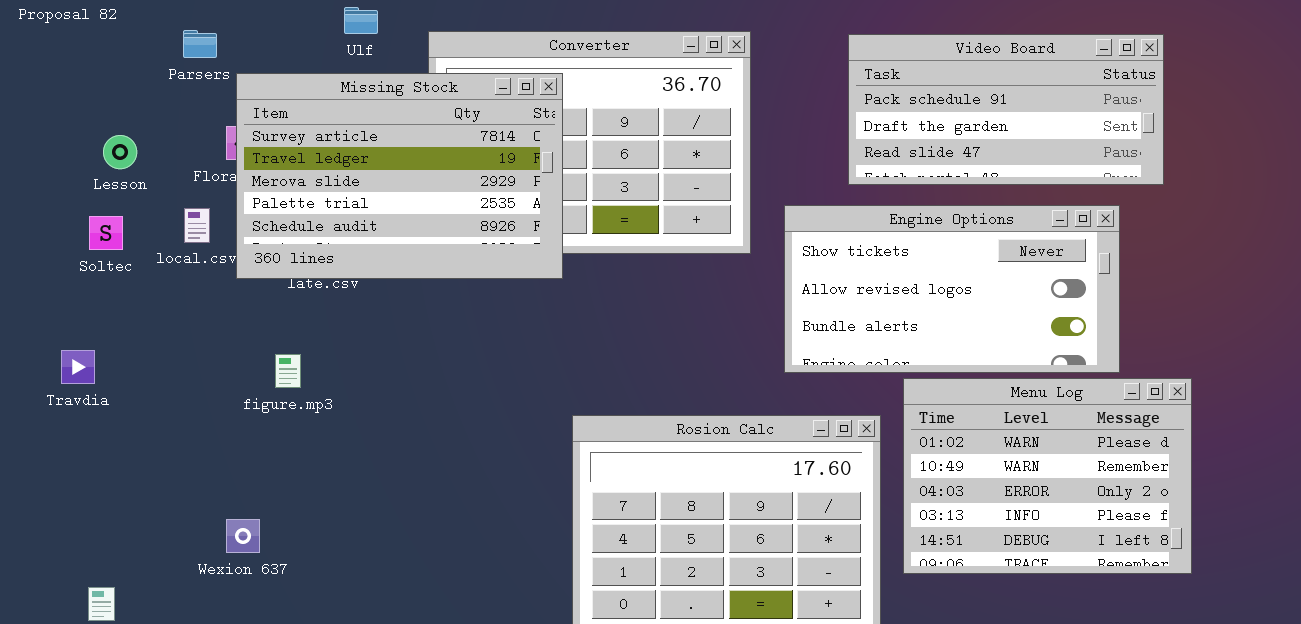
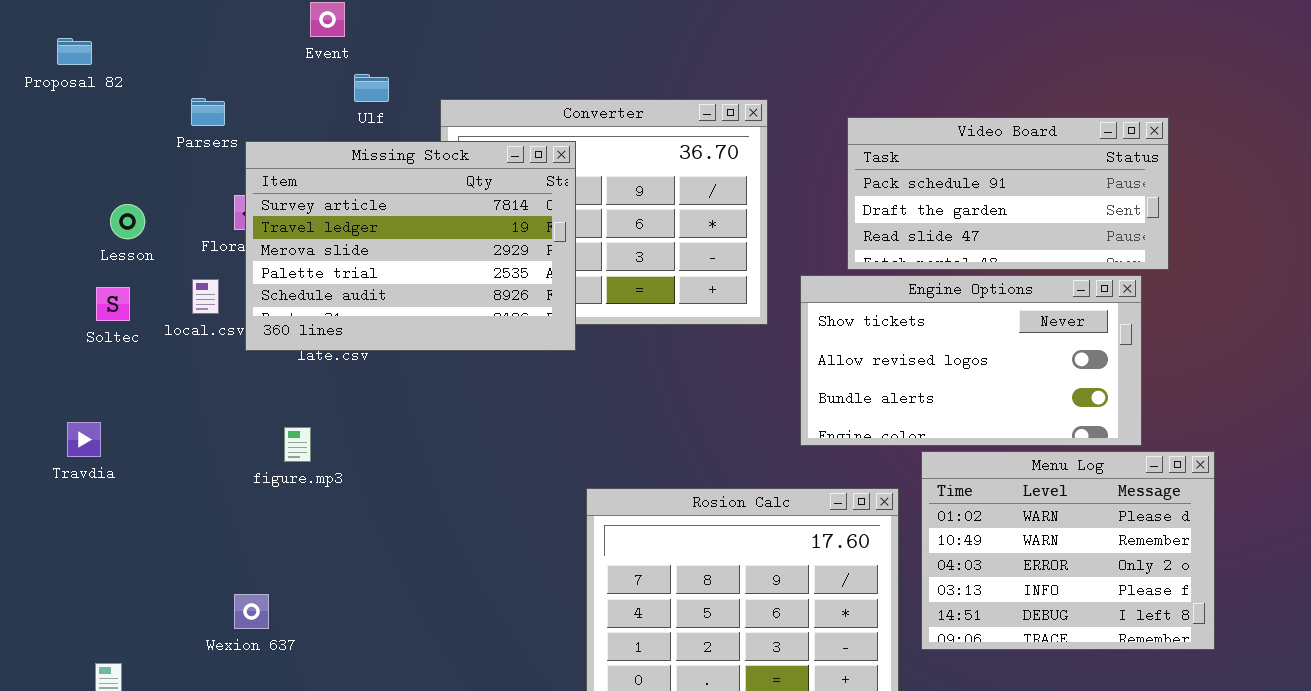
Video Board: [848,34,1164,185] -> [847,117,1169,270], moved

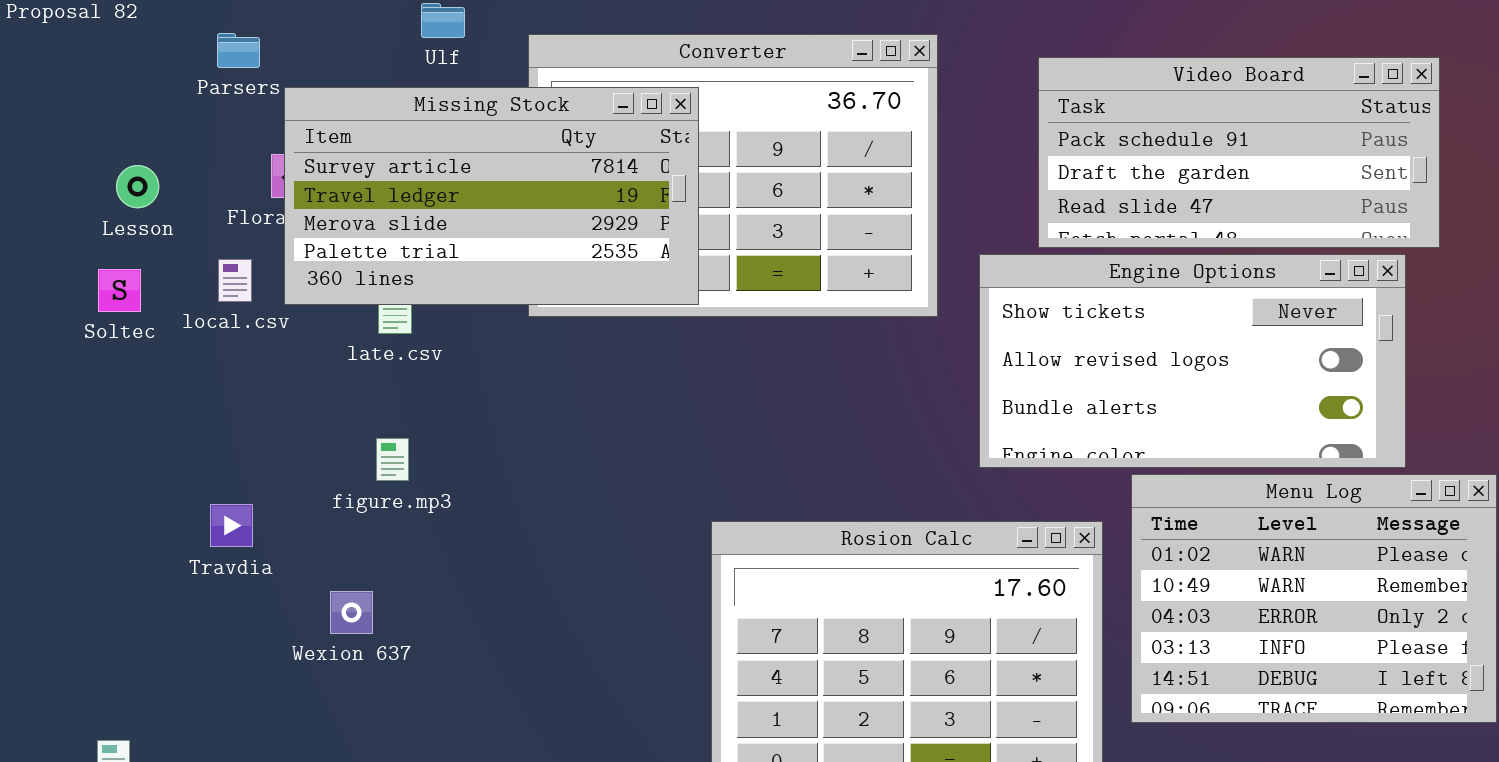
Missing Stock: [245,141,576,351] -> [284,87,699,305], resized
Travdia: [67,422,101,457] -> [210,504,253,547], moved
figure.mp3: [284,427,311,462] -> [376,438,409,481], moved
Wexion 637: [234,594,269,629] -> [330,591,373,634], moved

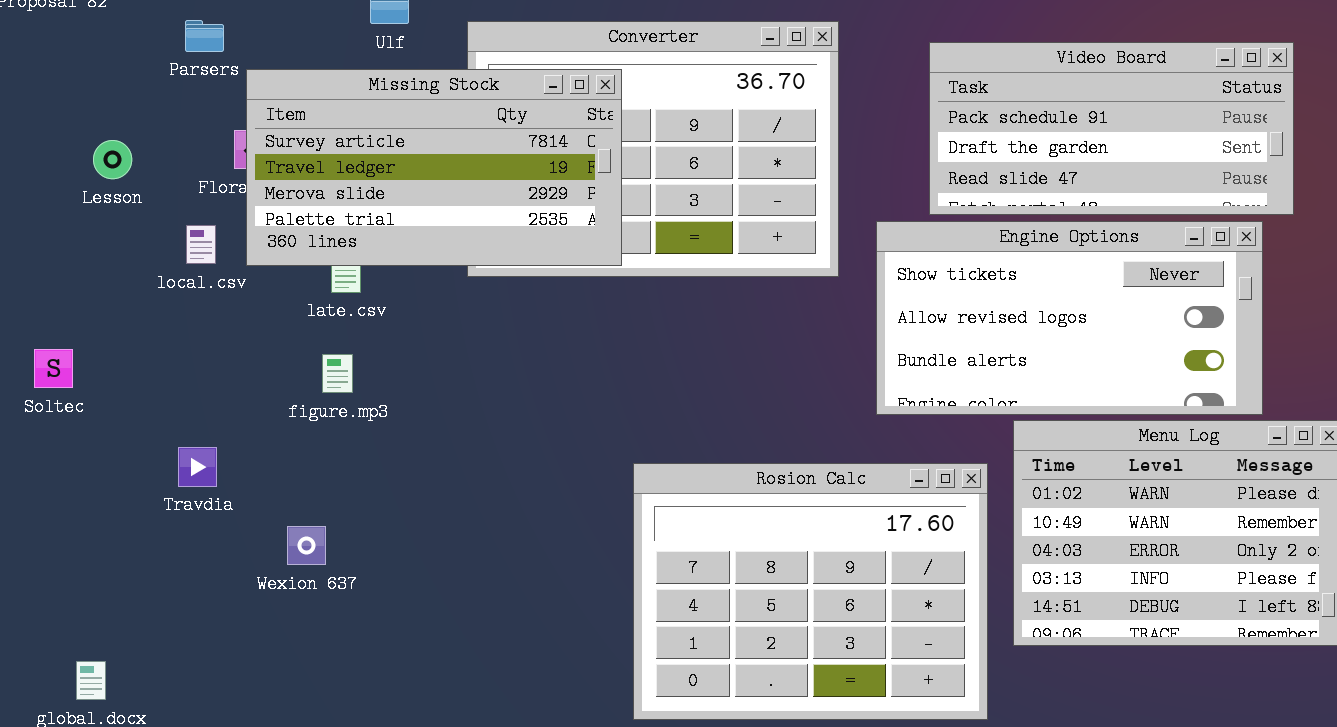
Soltec: [98,269,141,312] -> [34,349,73,388], moved
figure.mp3: [376,438,409,481] -> [322,354,353,393], moved

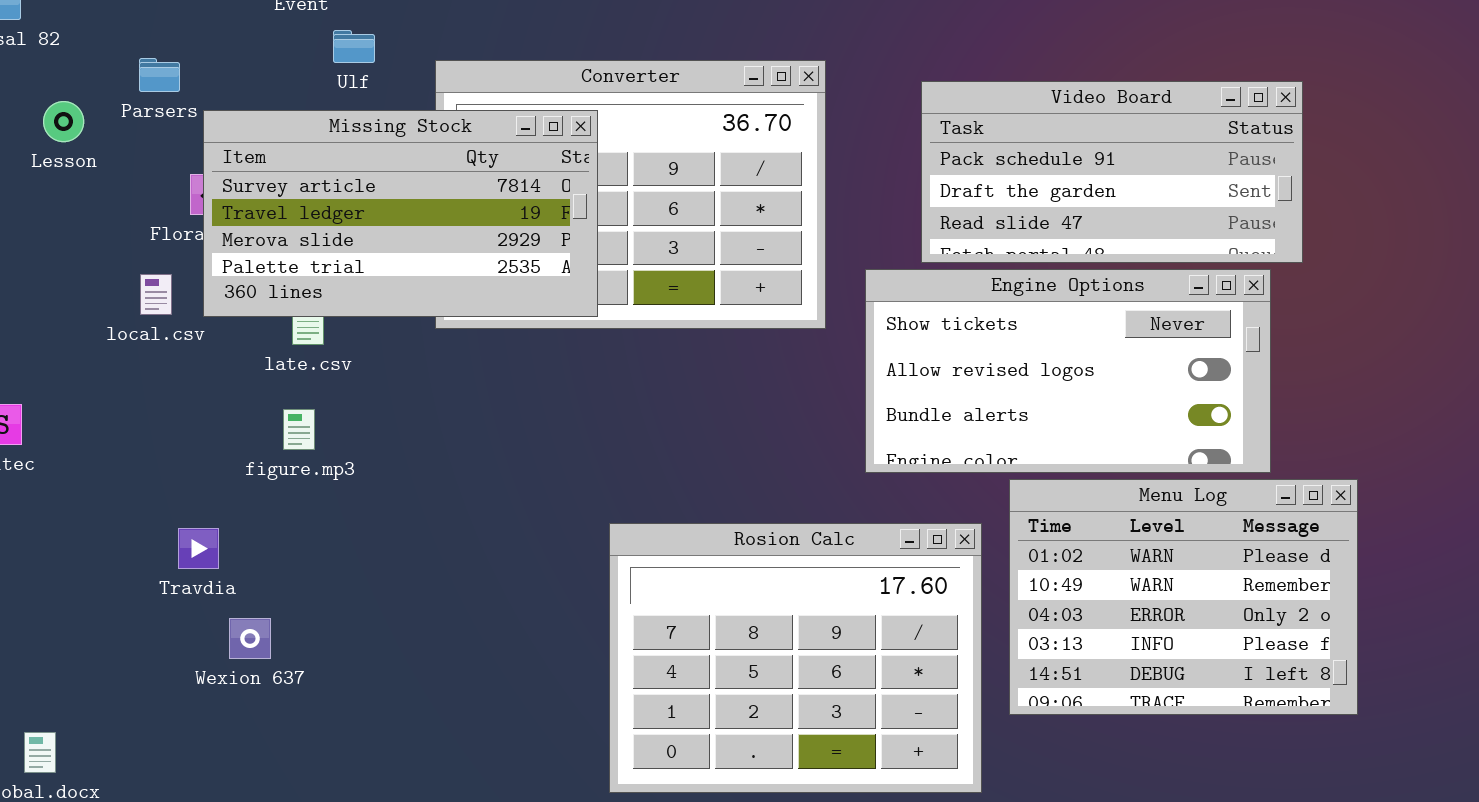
Lesson: [93,140,132,179] -> [43,101,84,142], moved
Travdia: [178,447,217,487] -> [178,528,219,569], moved
Wexion 637: [287,526,326,565] -> [229,618,271,659], moved

